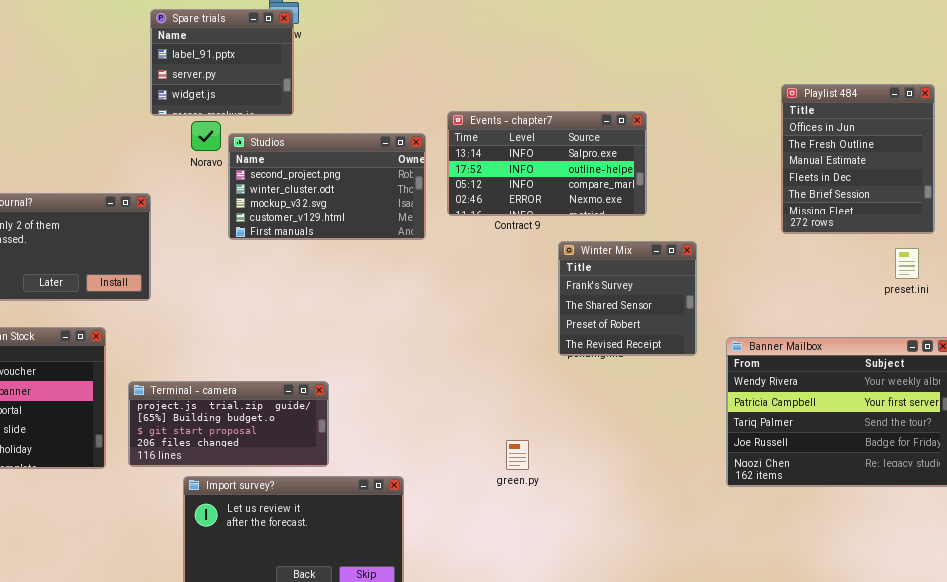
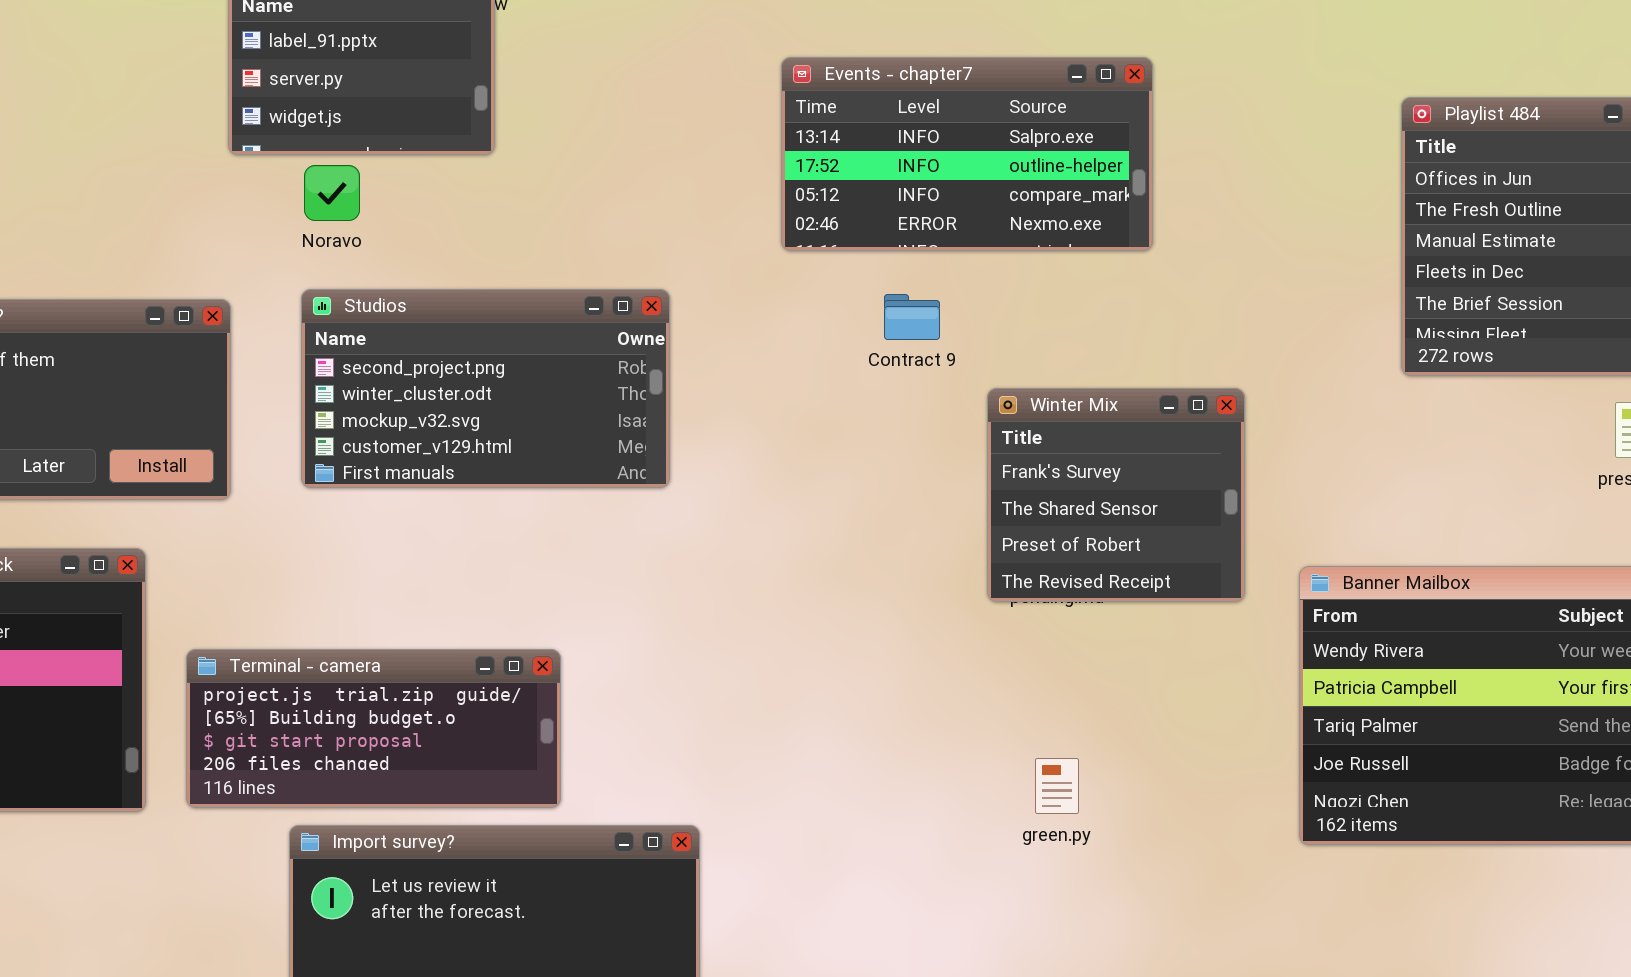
Events - chapter7: [447,111,647,216] -> [781,57,1153,251], moved
Studios: [228,133,426,240] -> [301,289,670,488], moved
green.py: [506,440,529,470] -> [1035,758,1079,814], moved

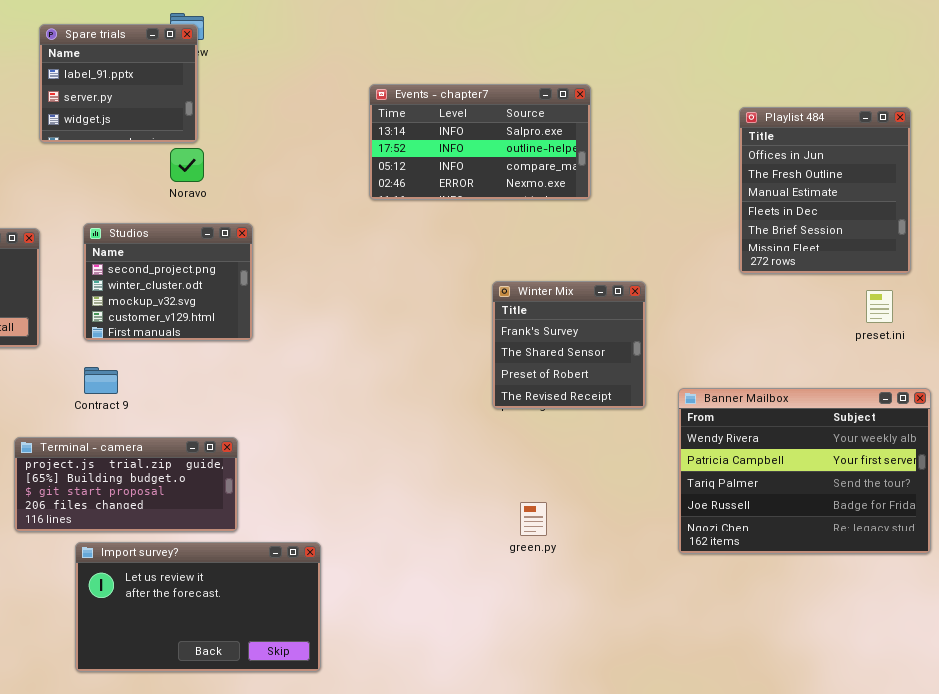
Noravo: [304,165,360,221] -> [170,148,204,182], moved
Studios: [301,289,670,488] -> [83,223,253,341], resized
Contract 9: [884,294,940,340] -> [84,367,118,394], moved

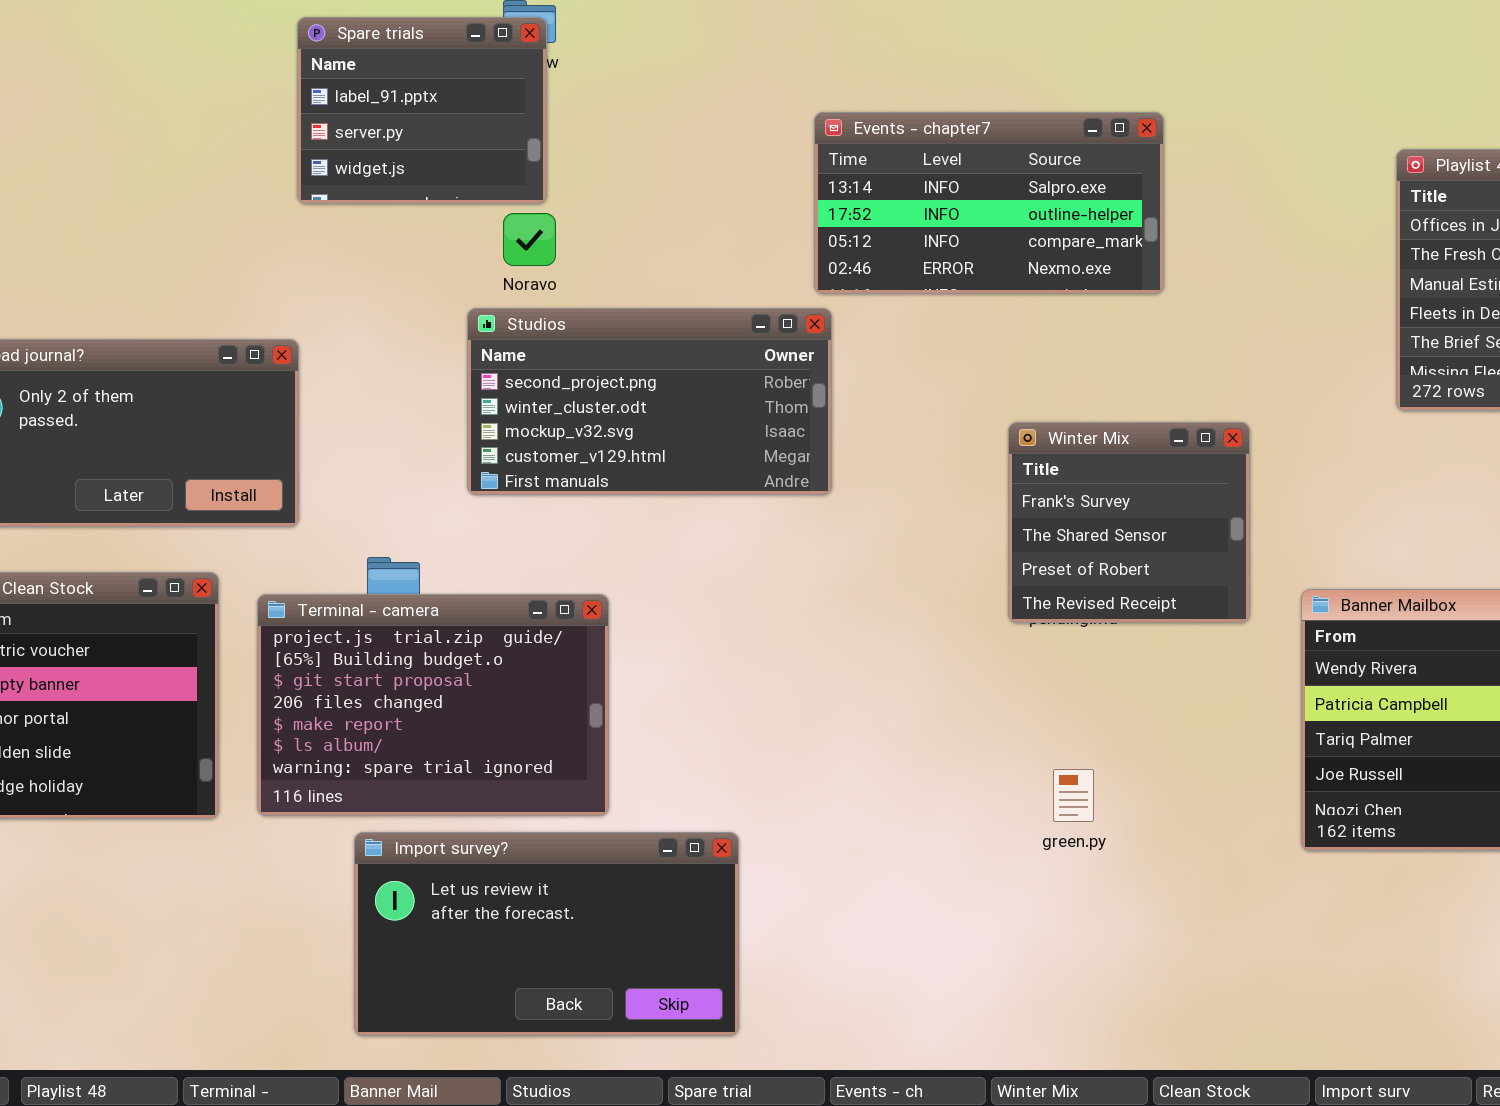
Studios: [83,223,253,341] -> [467,308,832,495], moved, resized
Terminal - camera: [14,437,238,532] -> [257,594,609,816], resized

